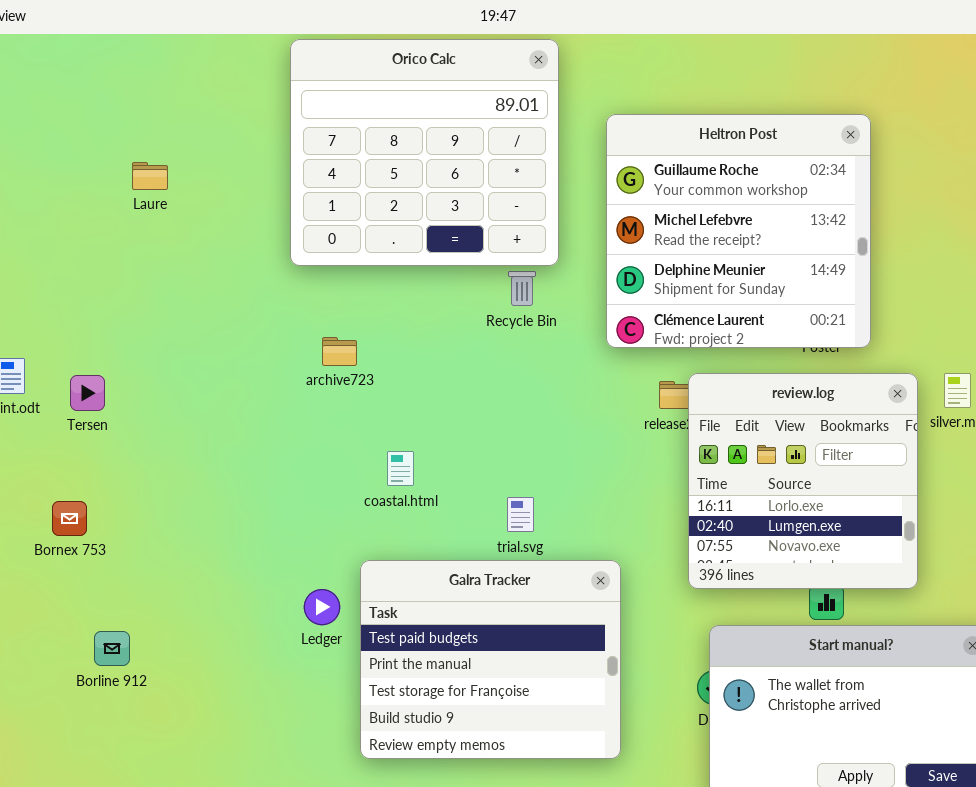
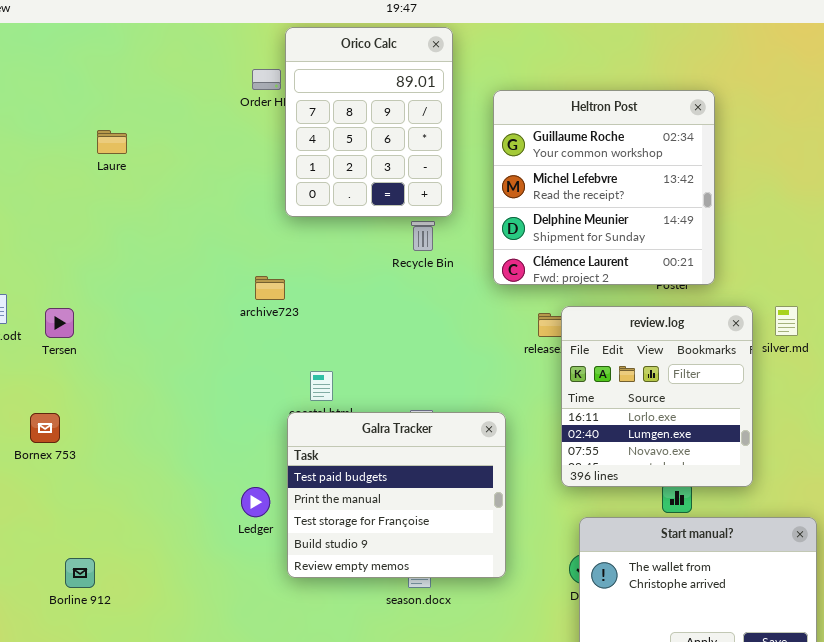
Orico Calc: [290,39,559,266] -> [285,27,453,217], resized
Galra Tracker: [360,560,621,759] -> [287,412,506,578], moved
Borline 912: [94,631,130,666] -> [65,558,95,588], moved

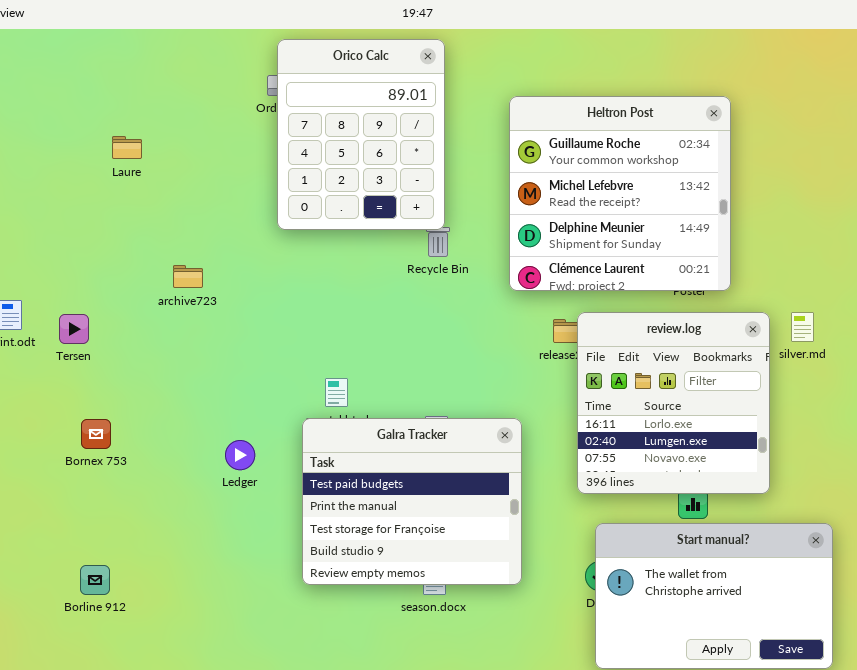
Orico Calc: [285,27,453,217] -> [277,39,445,230], moved
archive723: [255,276,285,300] -> [173,265,203,288], moved
Bornex 753: [30,413,60,443] -> [81,419,111,449], moved
Ledger: [241,487,270,517] -> [225,440,255,470], moved

